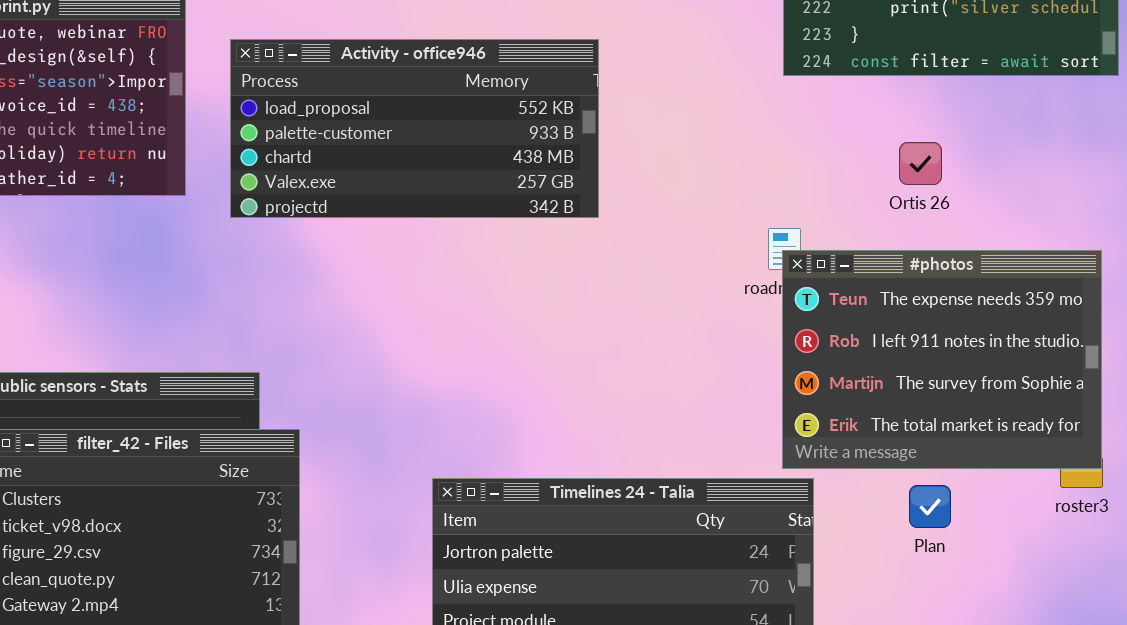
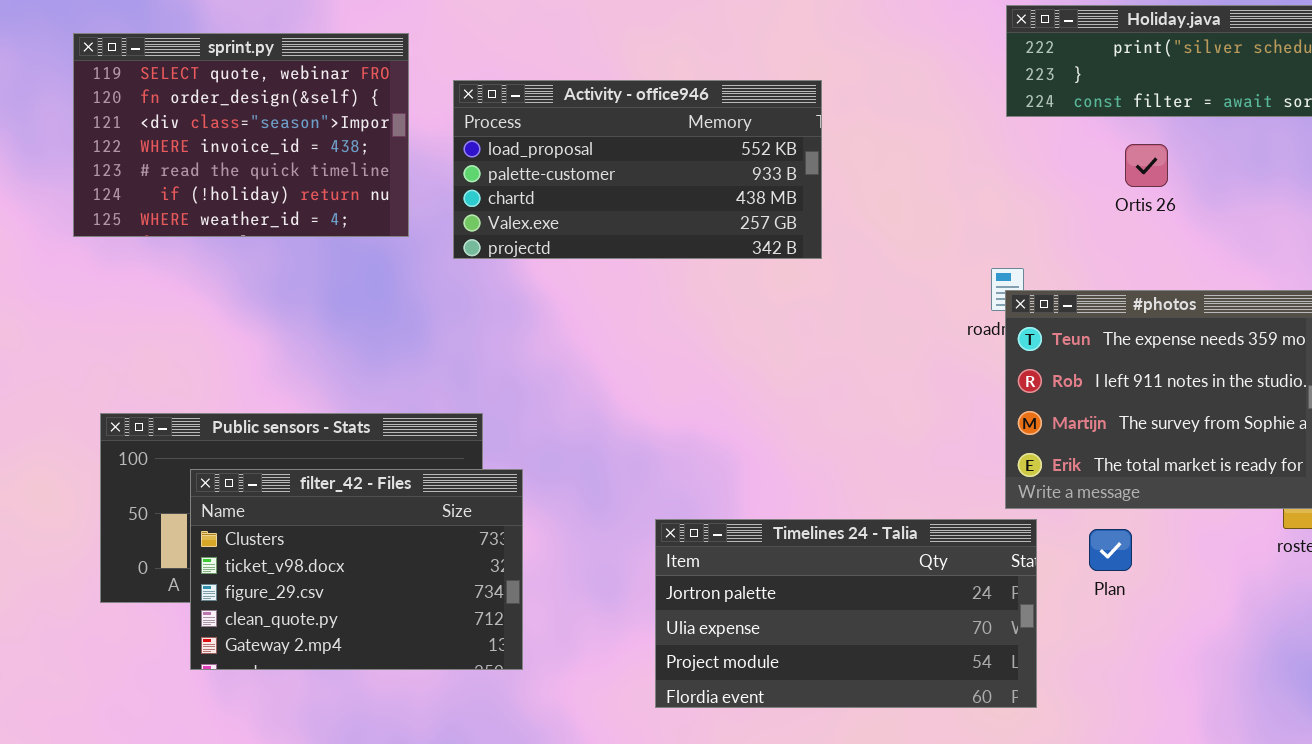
Ortis 26: [899,142,942,185] -> [1125,144,1168,187], moved
Plan: [909,485,951,528] -> [1089,529,1132,571], moved

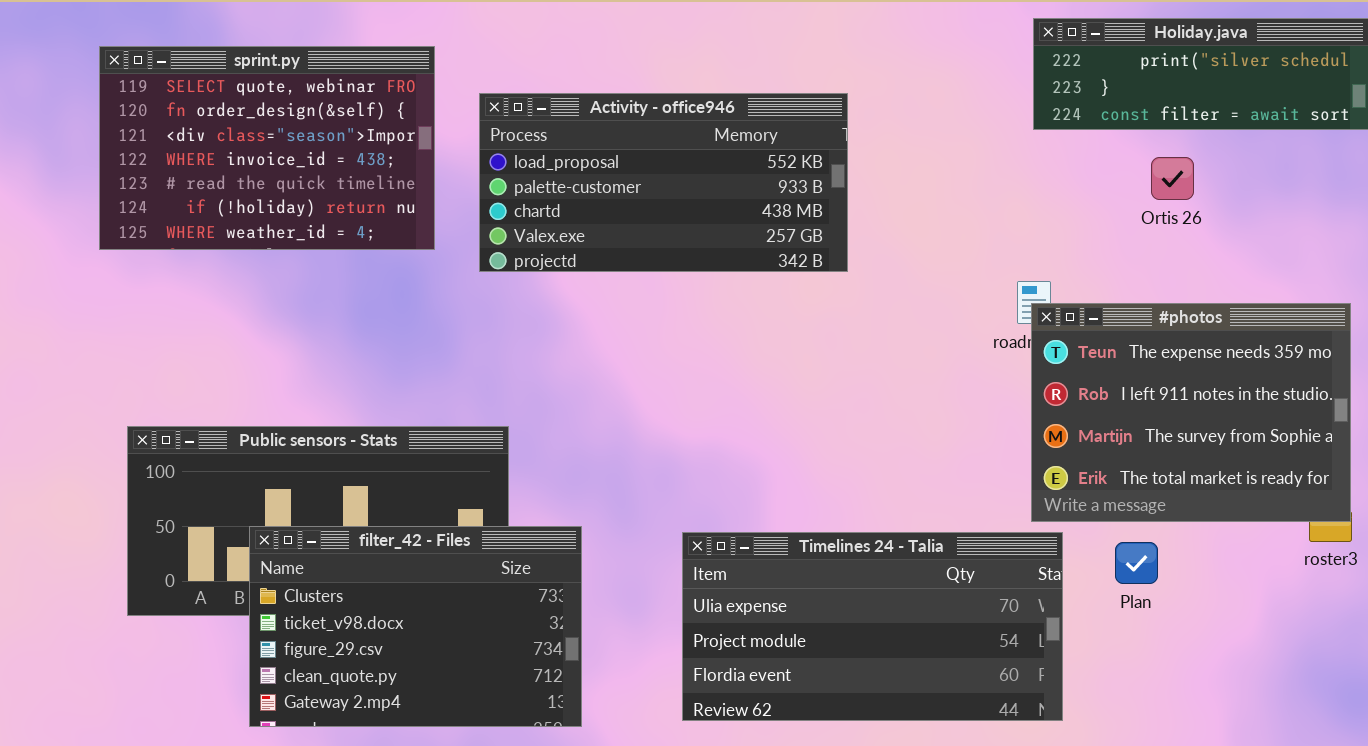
filter_42 - Files: [190,469,523,670] -> [249,526,582,727], moved
Timelines 24 - Talia: [655,519,1037,708] -> [682,532,1063,721], scrolled down 1 row

